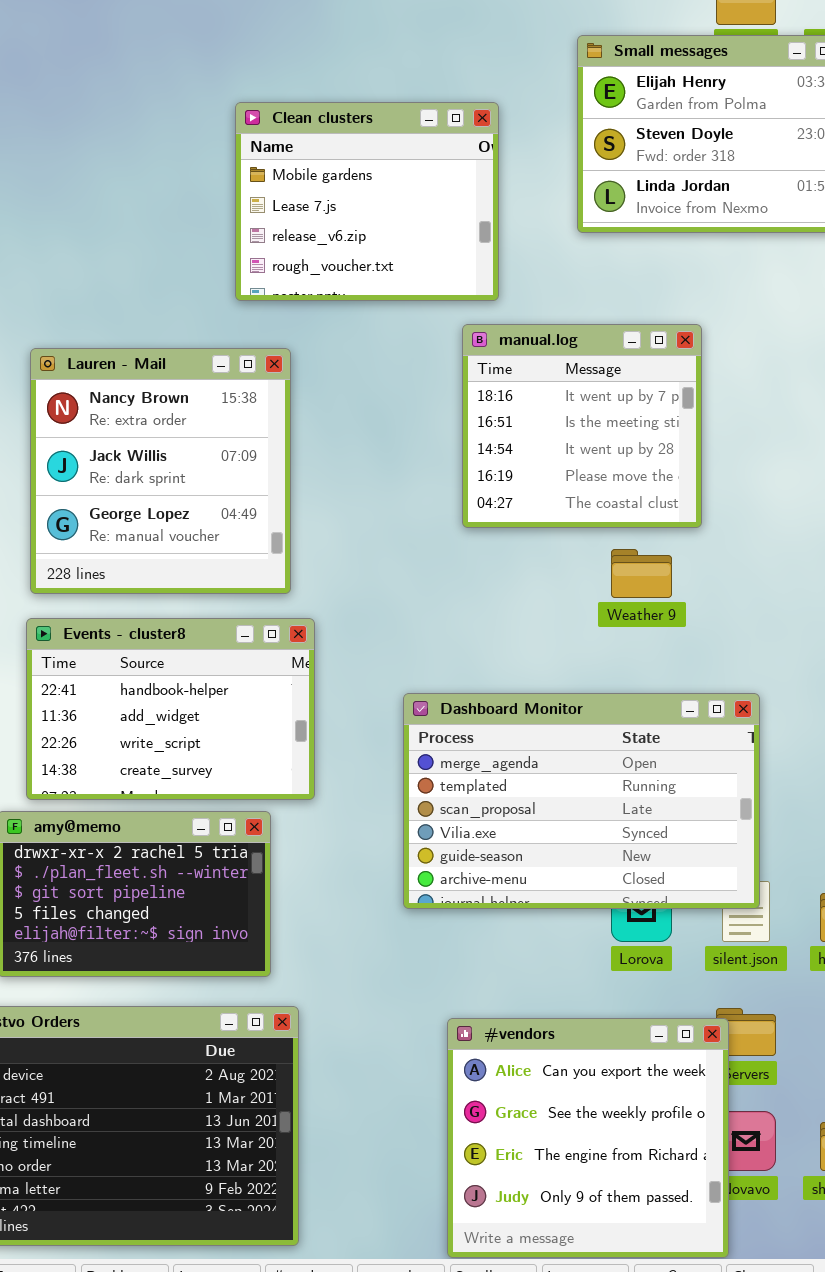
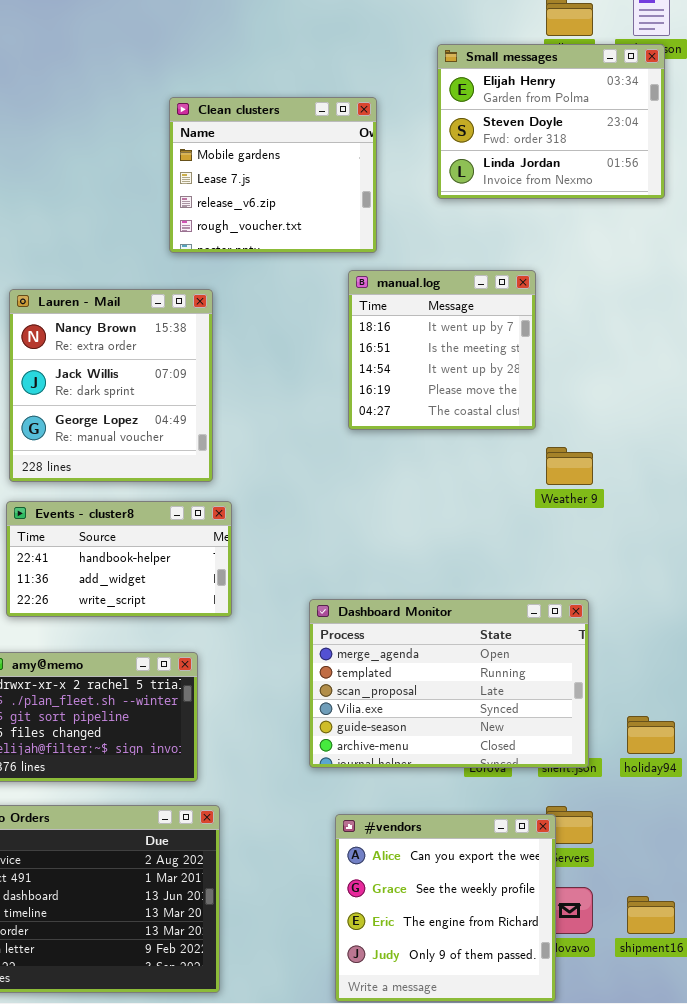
Weather 9: [611,549,672,598] -> [546,447,593,485], moved
Events - cluster8: [26,618,315,800] -> [6,501,232,617], resized
Dashboard Monitor: [403,693,760,909] -> [309,599,589,768], moved

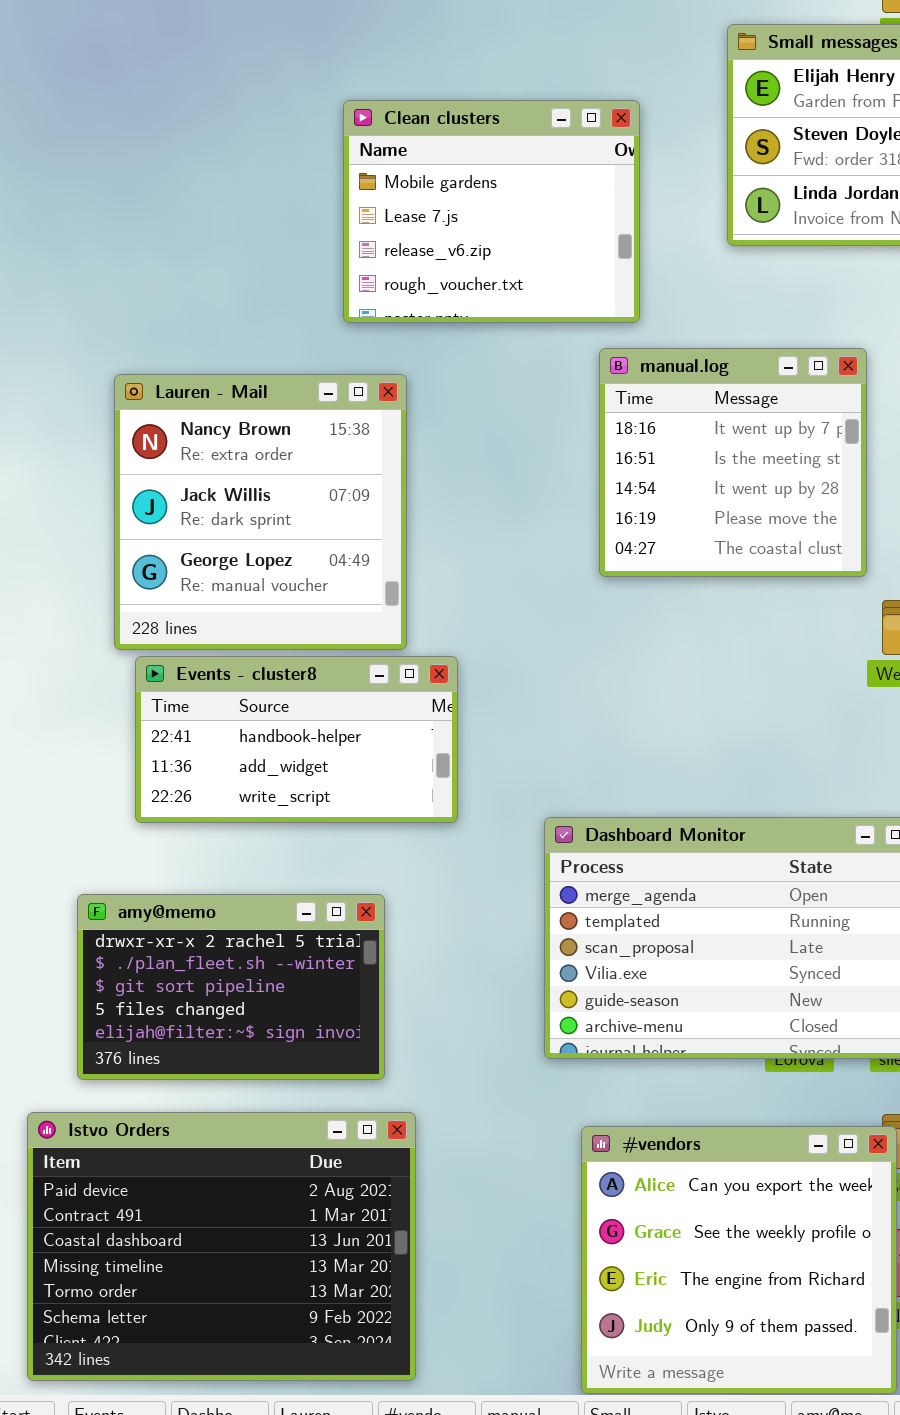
Events - cluster8: [6,501,232,617] -> [135,656,458,823], moved

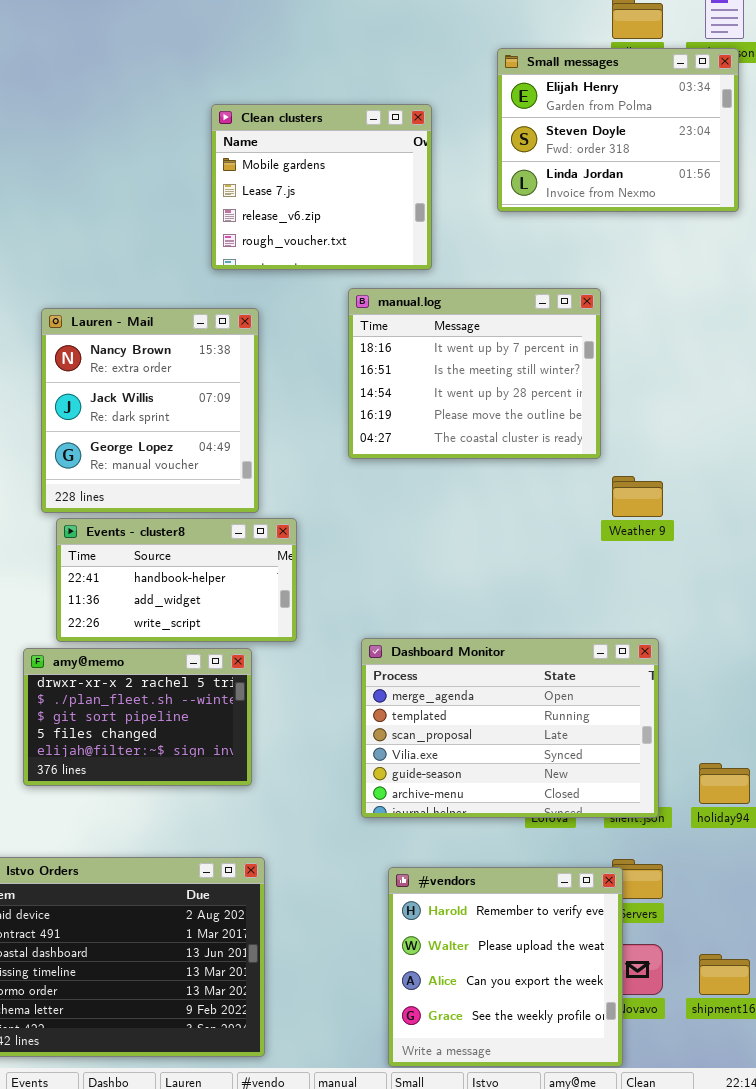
manual.log: [599,348,867,577] -> [348,288,601,459], resized
amy@memo: [77,894,385,1080] -> [23,648,252,786], moved
#vendors: [581,1126,897,1394] -> [388,867,623,1067], scrolled up 2 rows

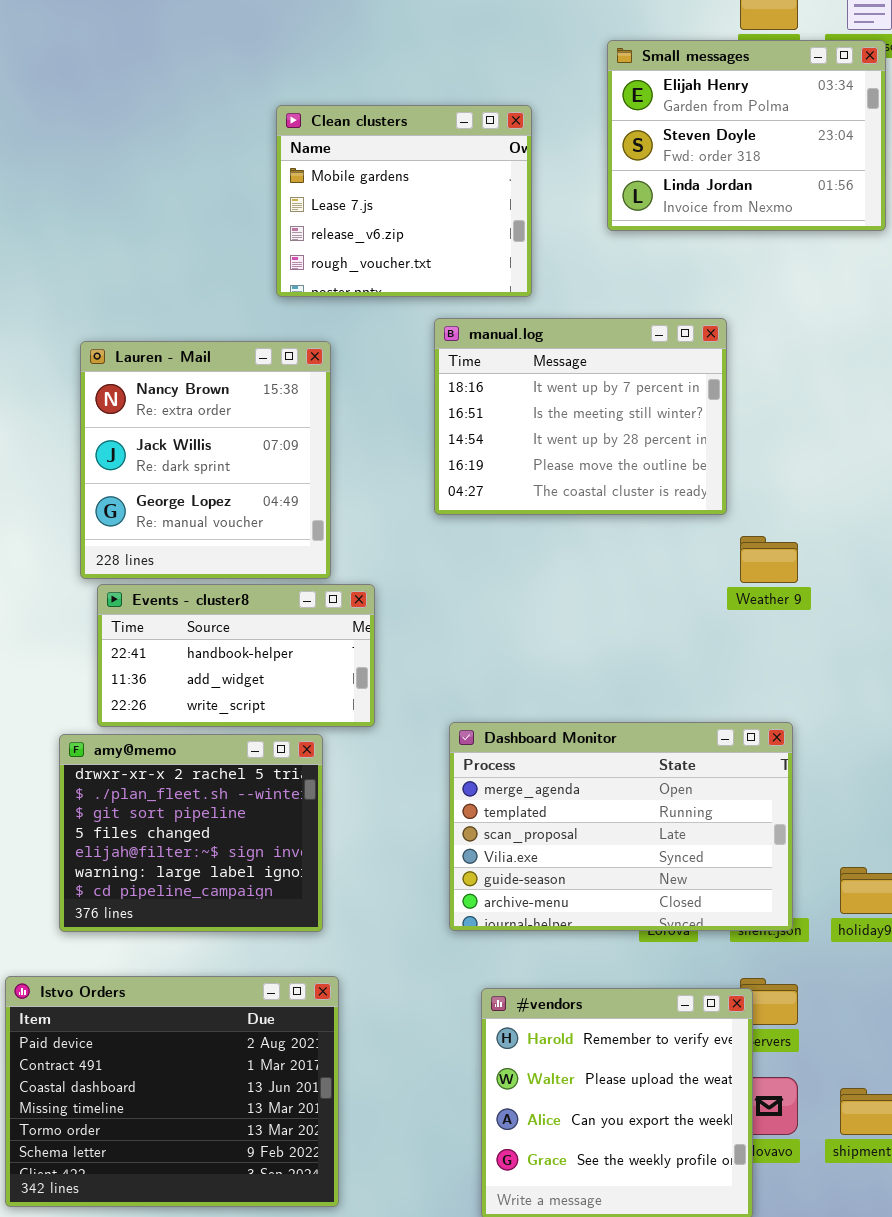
amy@memo: [23,648,252,786] -> [59,734,323,932], resized

